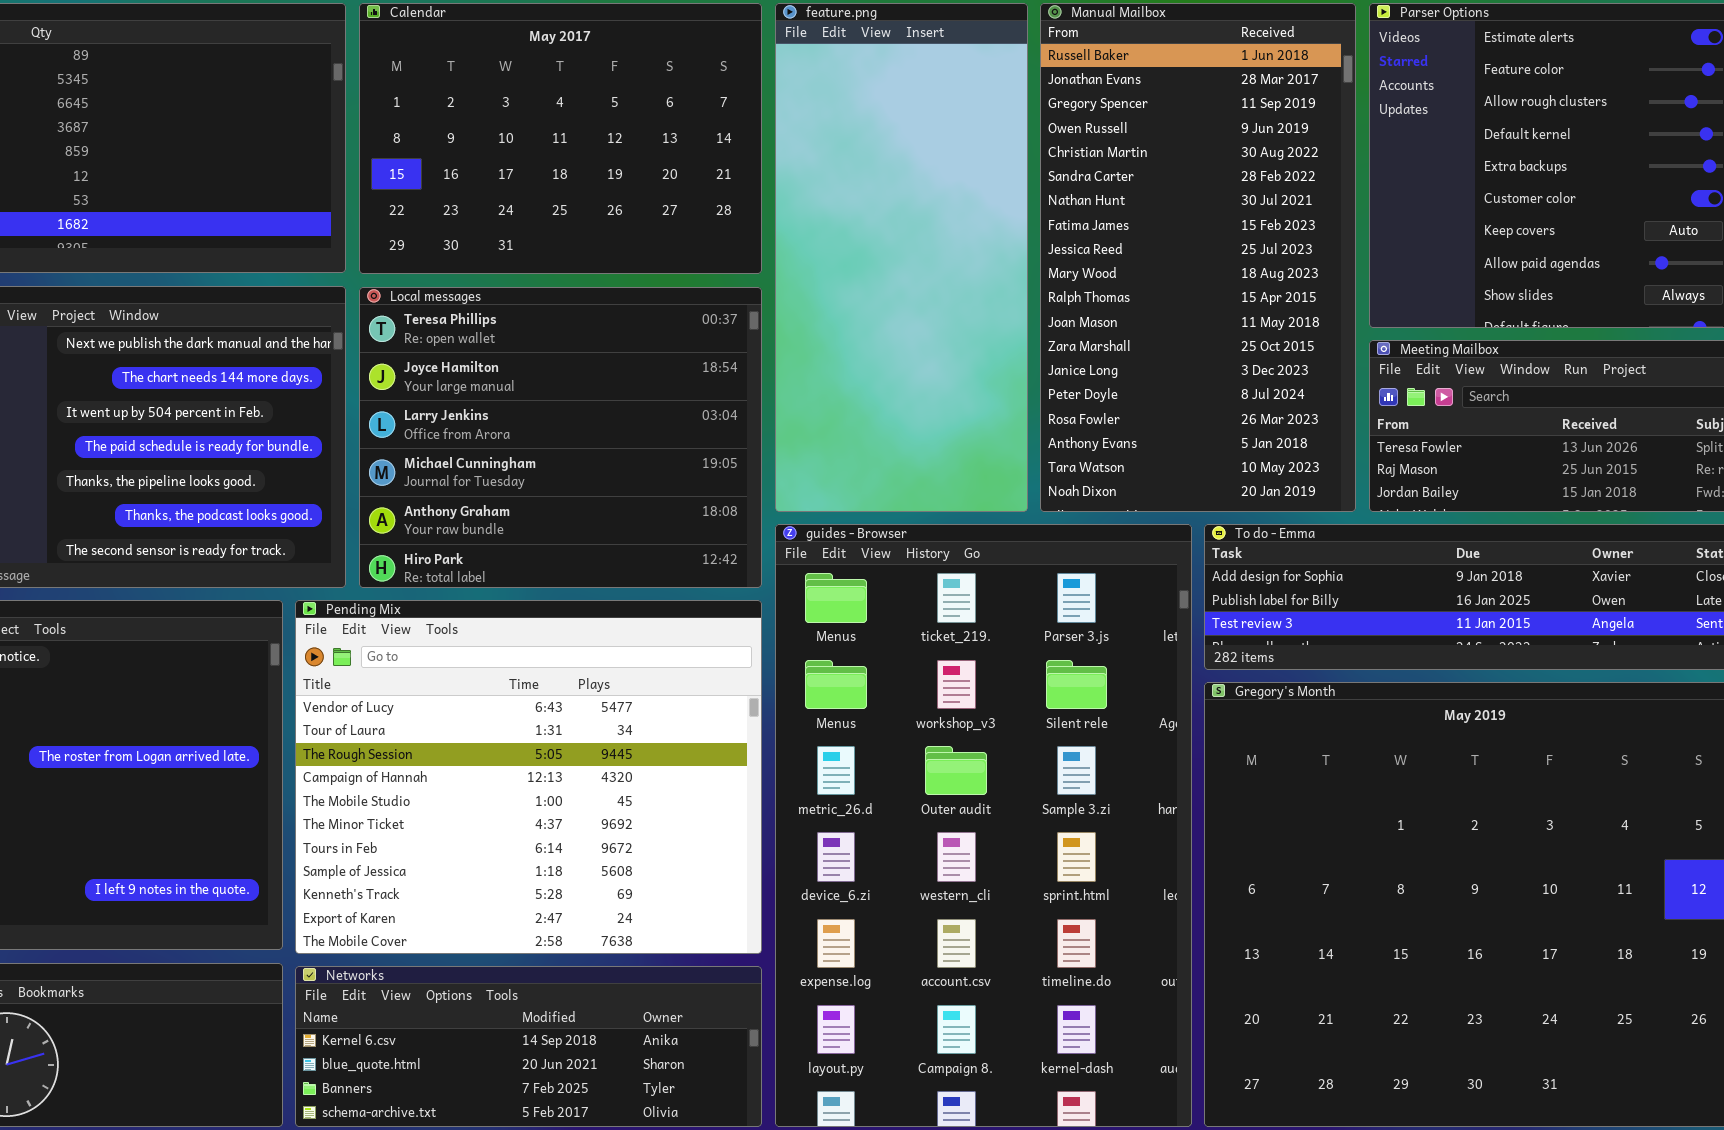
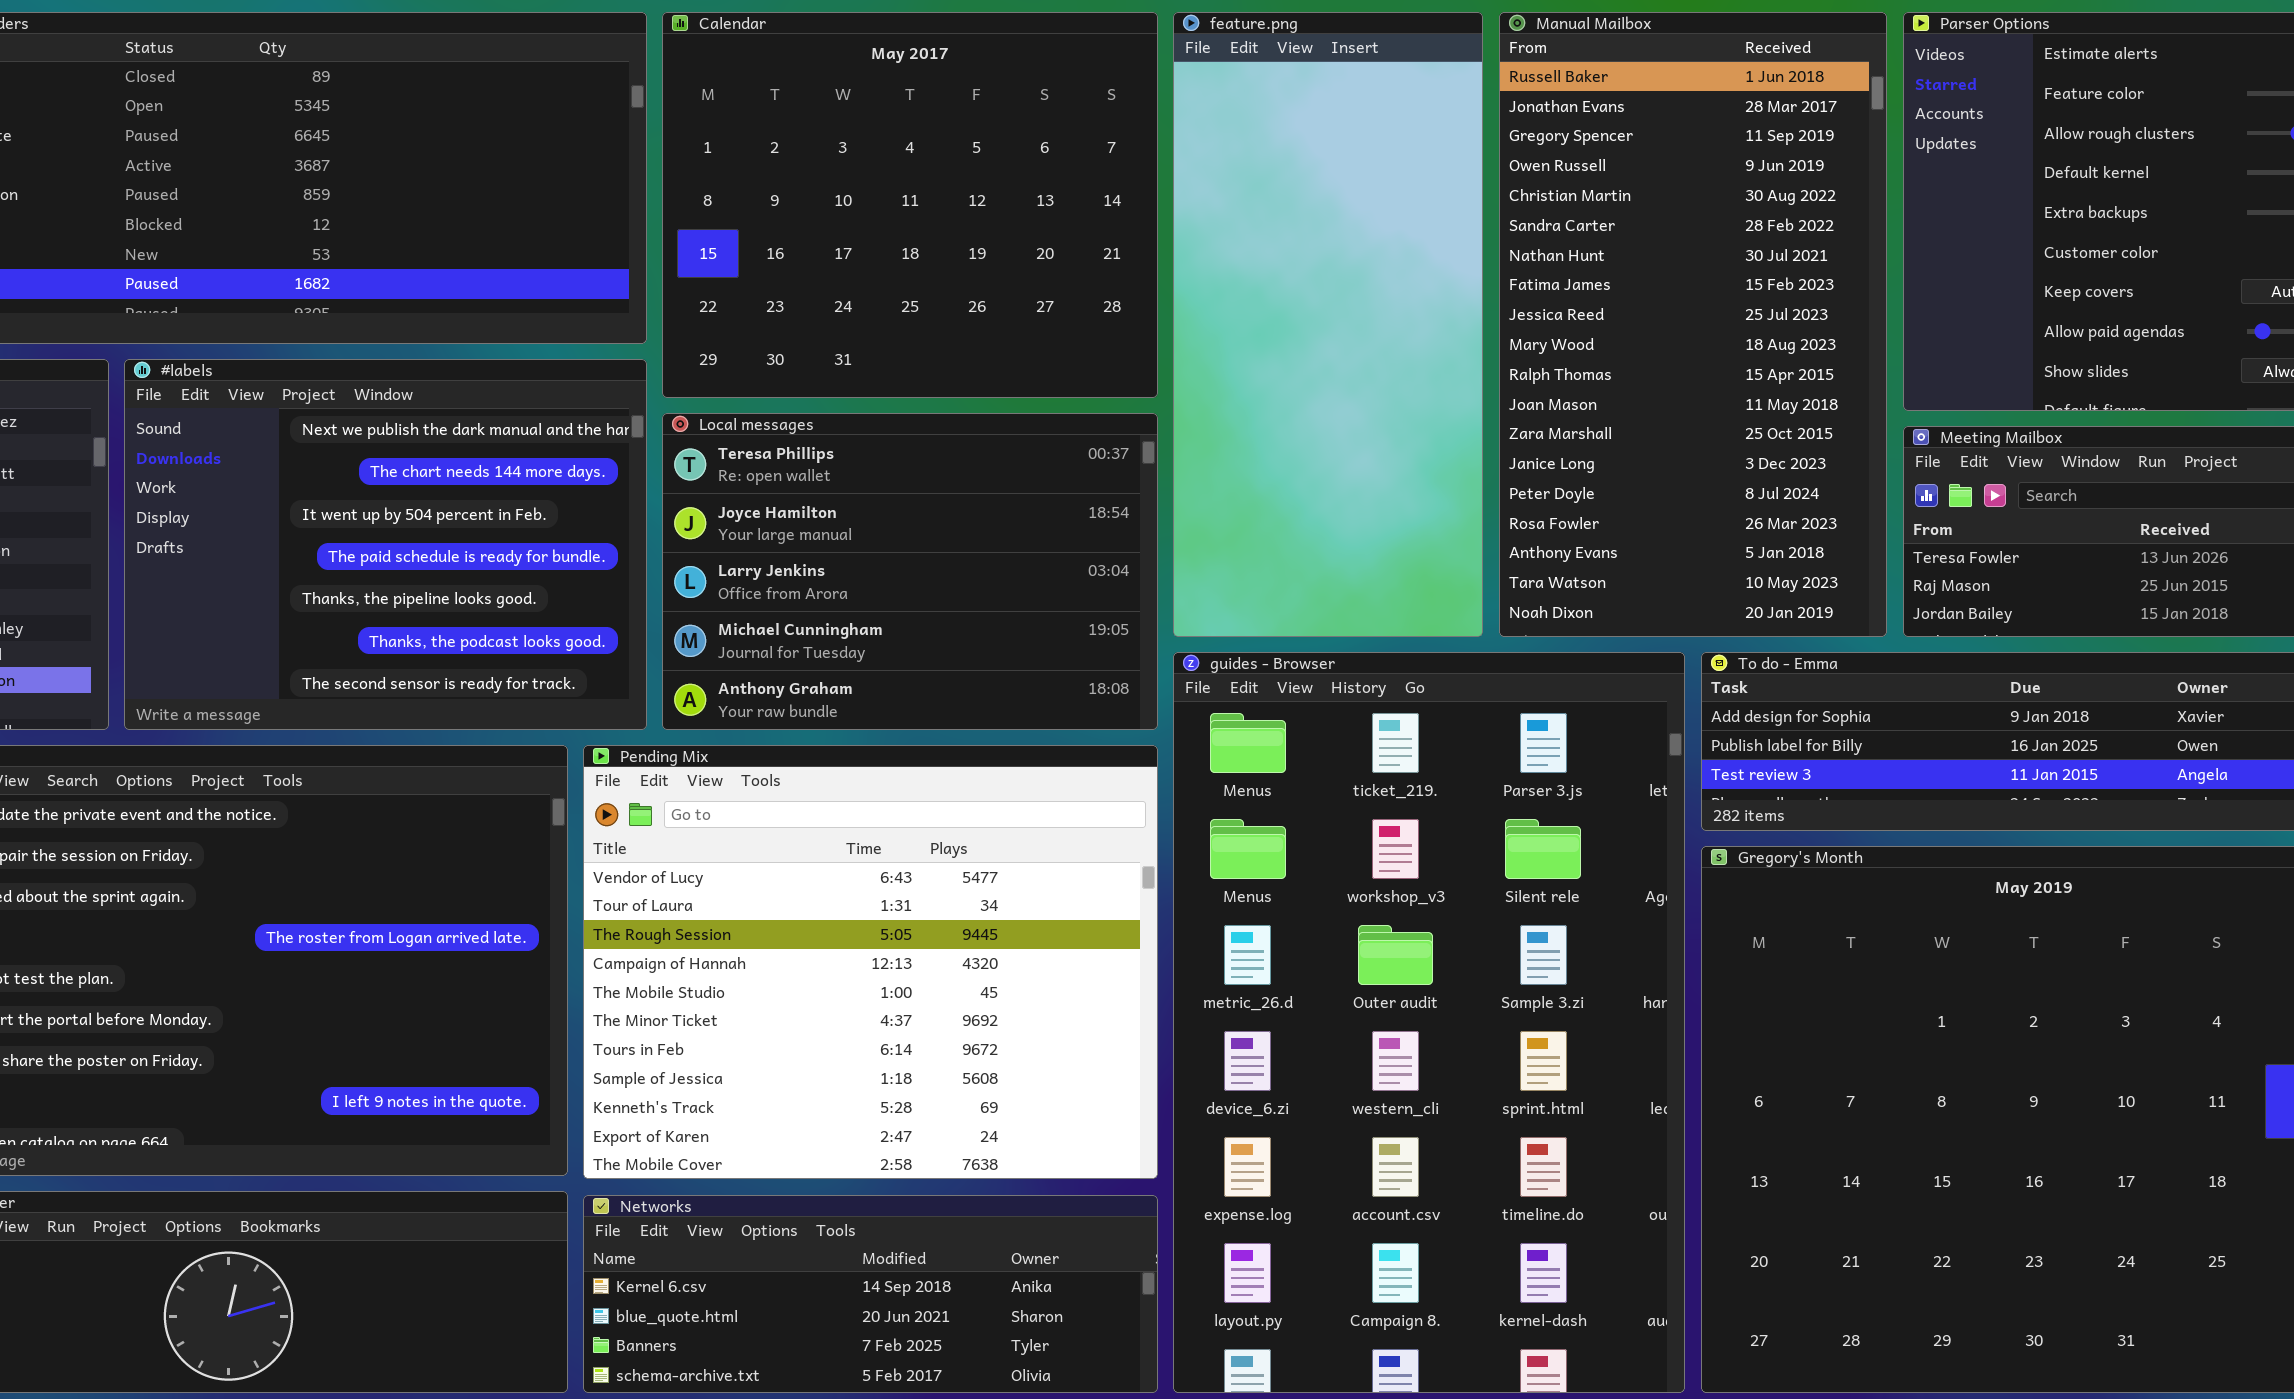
Calendar: [359,3,762,274] -> [662,12,1158,398], resized
Local messages: [359,287,762,588] -> [662,413,1158,730], resized

